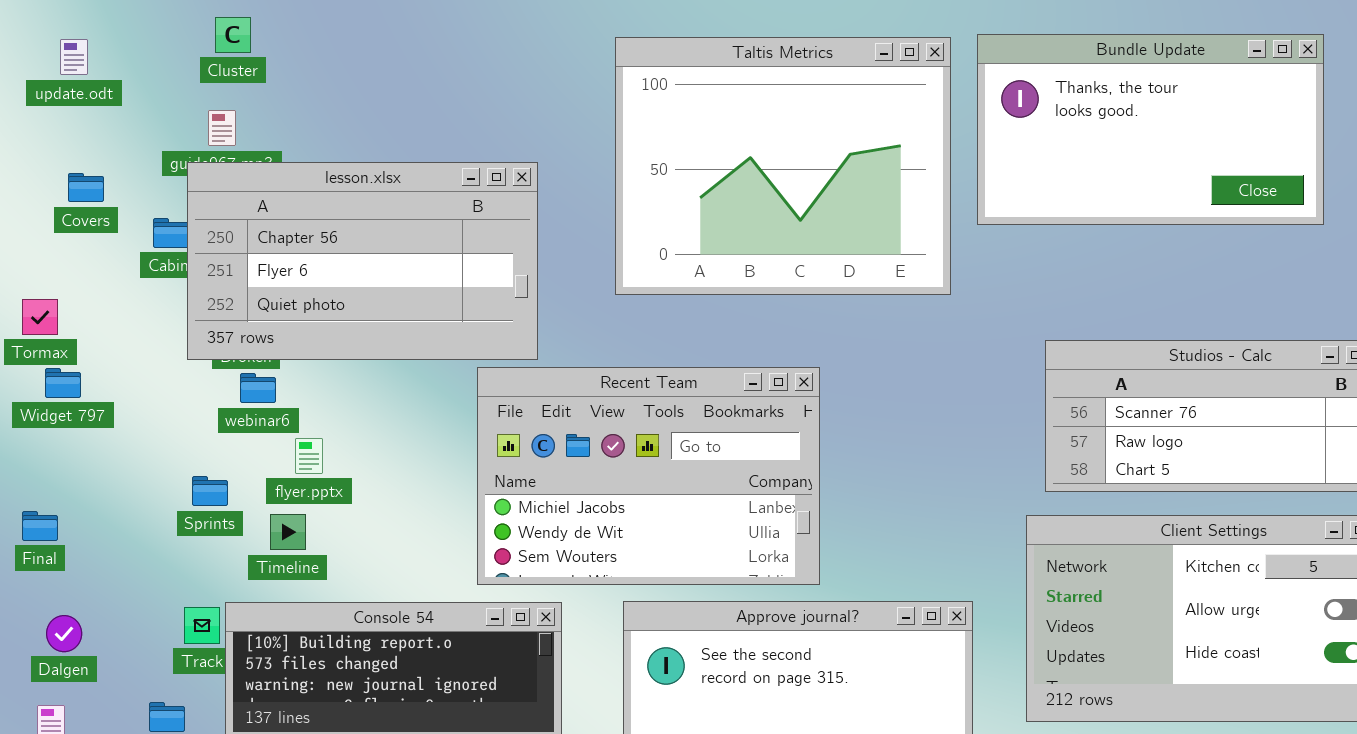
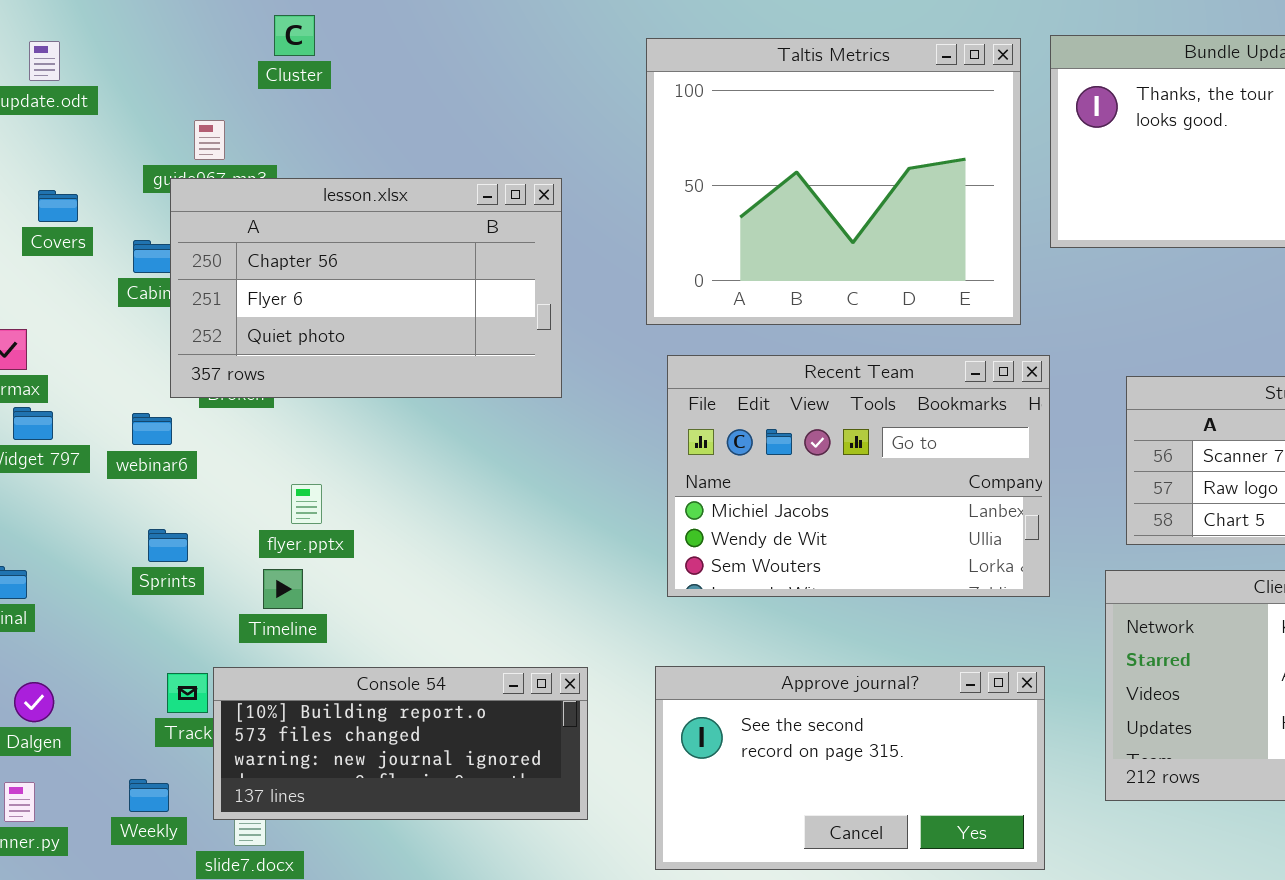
Cluster: [215,17,251,53] -> [274,15,315,56], moved
Recent Team: [477,367,820,585] -> [667,355,1050,597], moved
webinar6: [240,373,276,403] -> [132,413,172,445], moved
Sprints: [192,476,228,506] -> [148,529,188,562], moved

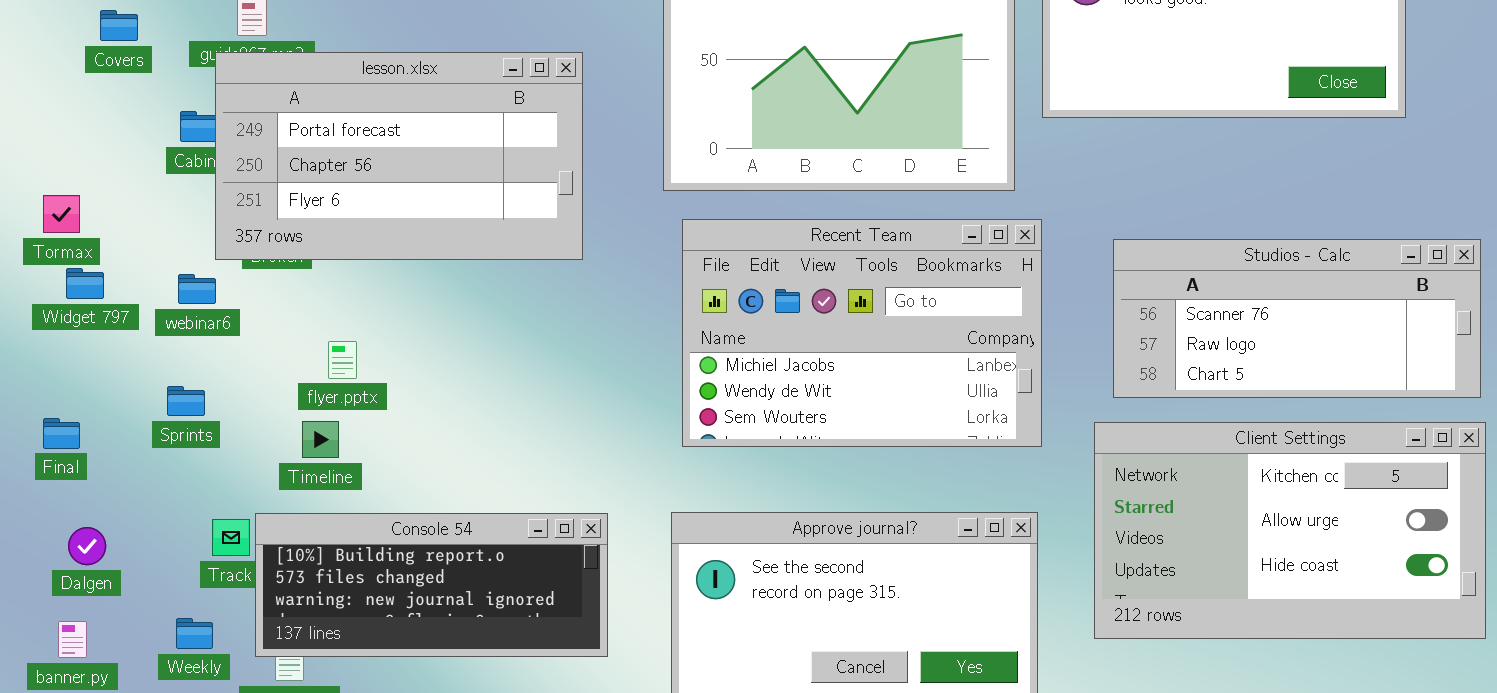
lesson.xlsx: [170,178,562,398] -> [215,52,583,260], scrolled up 1 row
Covers: [38,190,78,222] -> [100,10,138,41], moved
Sprints: [148,529,188,562] -> [167,386,205,416], moved

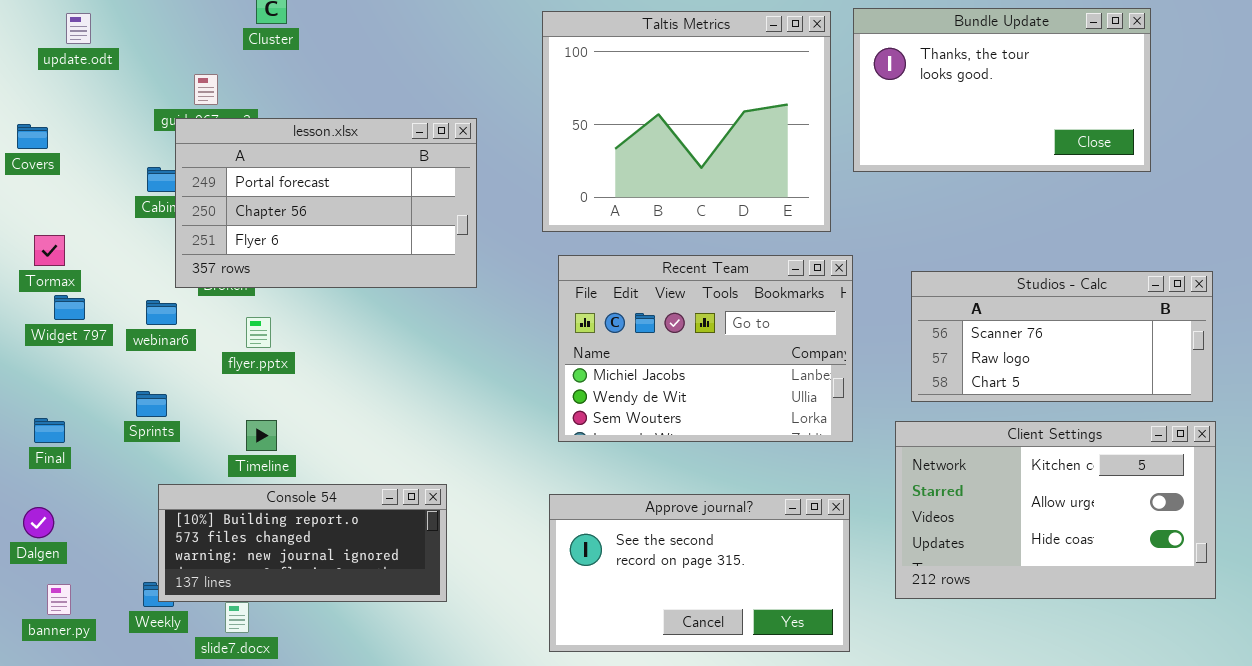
Covers: [100,10,138,41] -> [17,124,48,149], moved
flyer.pptx: [328,341,357,379] -> [246,317,271,348], moved
Console 54: [255,513,608,657] -> [158,484,447,602], moved
Dalgen: [68,527,106,565] -> [23,507,54,538], moved

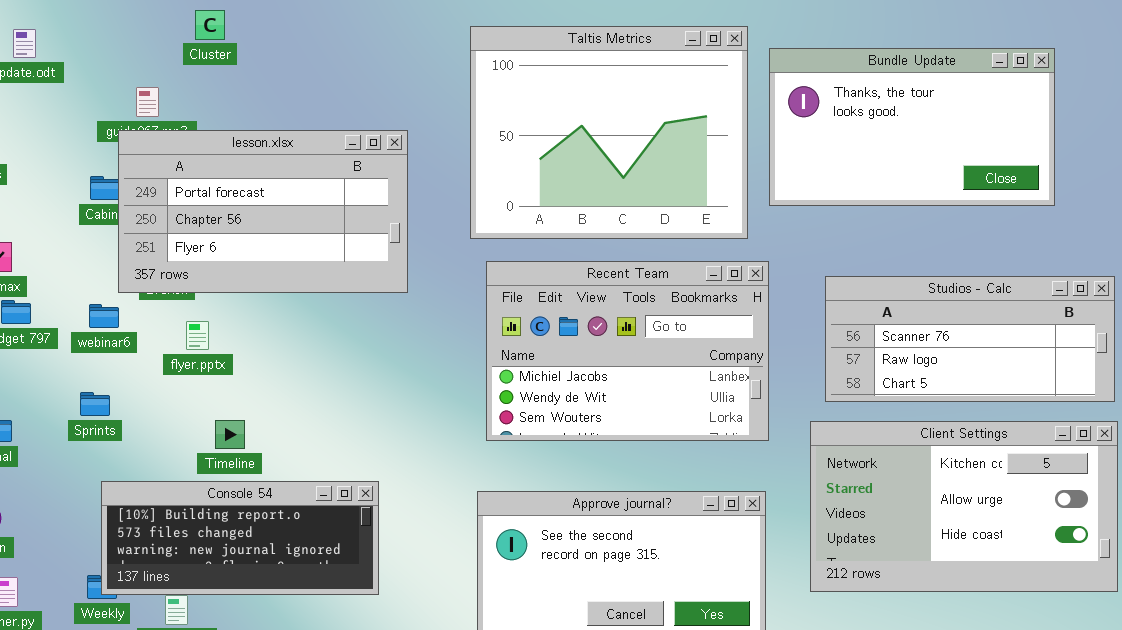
Bundle Update: [853,8,1151,172] -> [769,48,1055,206], moved
Timeline: [246,420,277,451] -> [215,420,245,449], moved

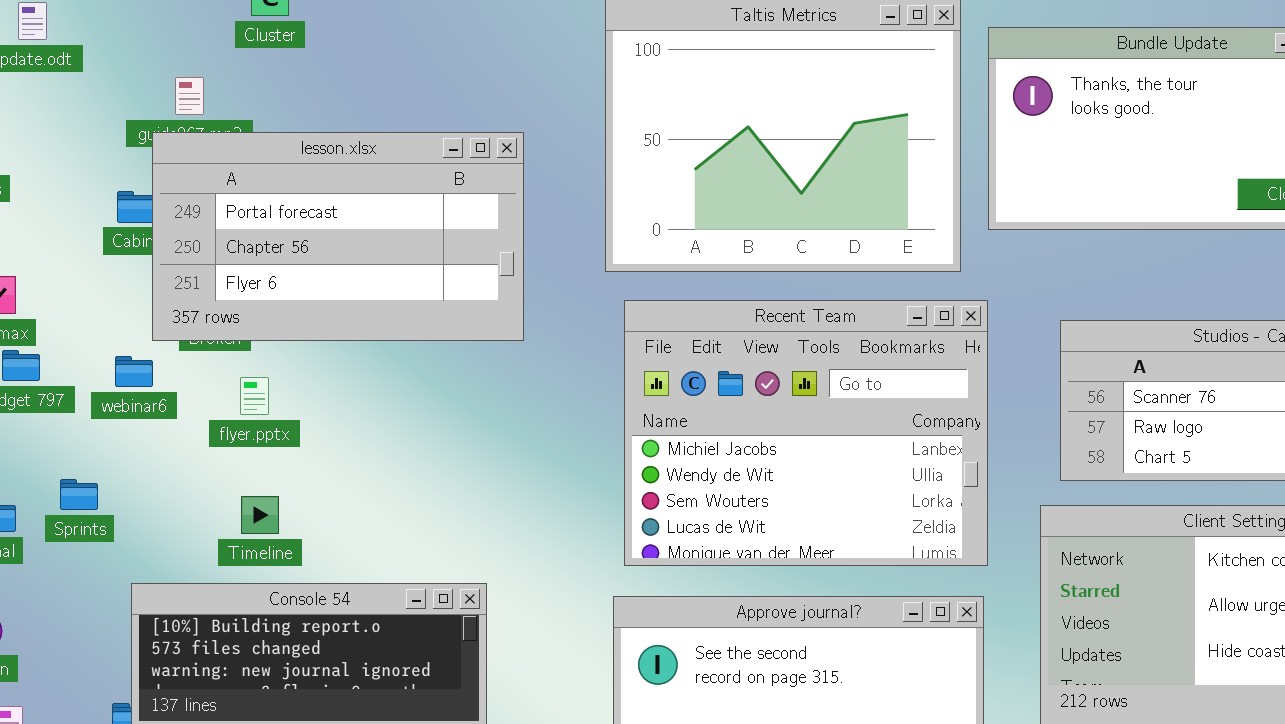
Recent Team: [486,261,769,441] -> [624,300,988,566], resized
Sprints: [80,392,110,416] -> [60,479,98,510], moved
Timeline: [215,420,245,449] -> [241,496,279,534], moved

